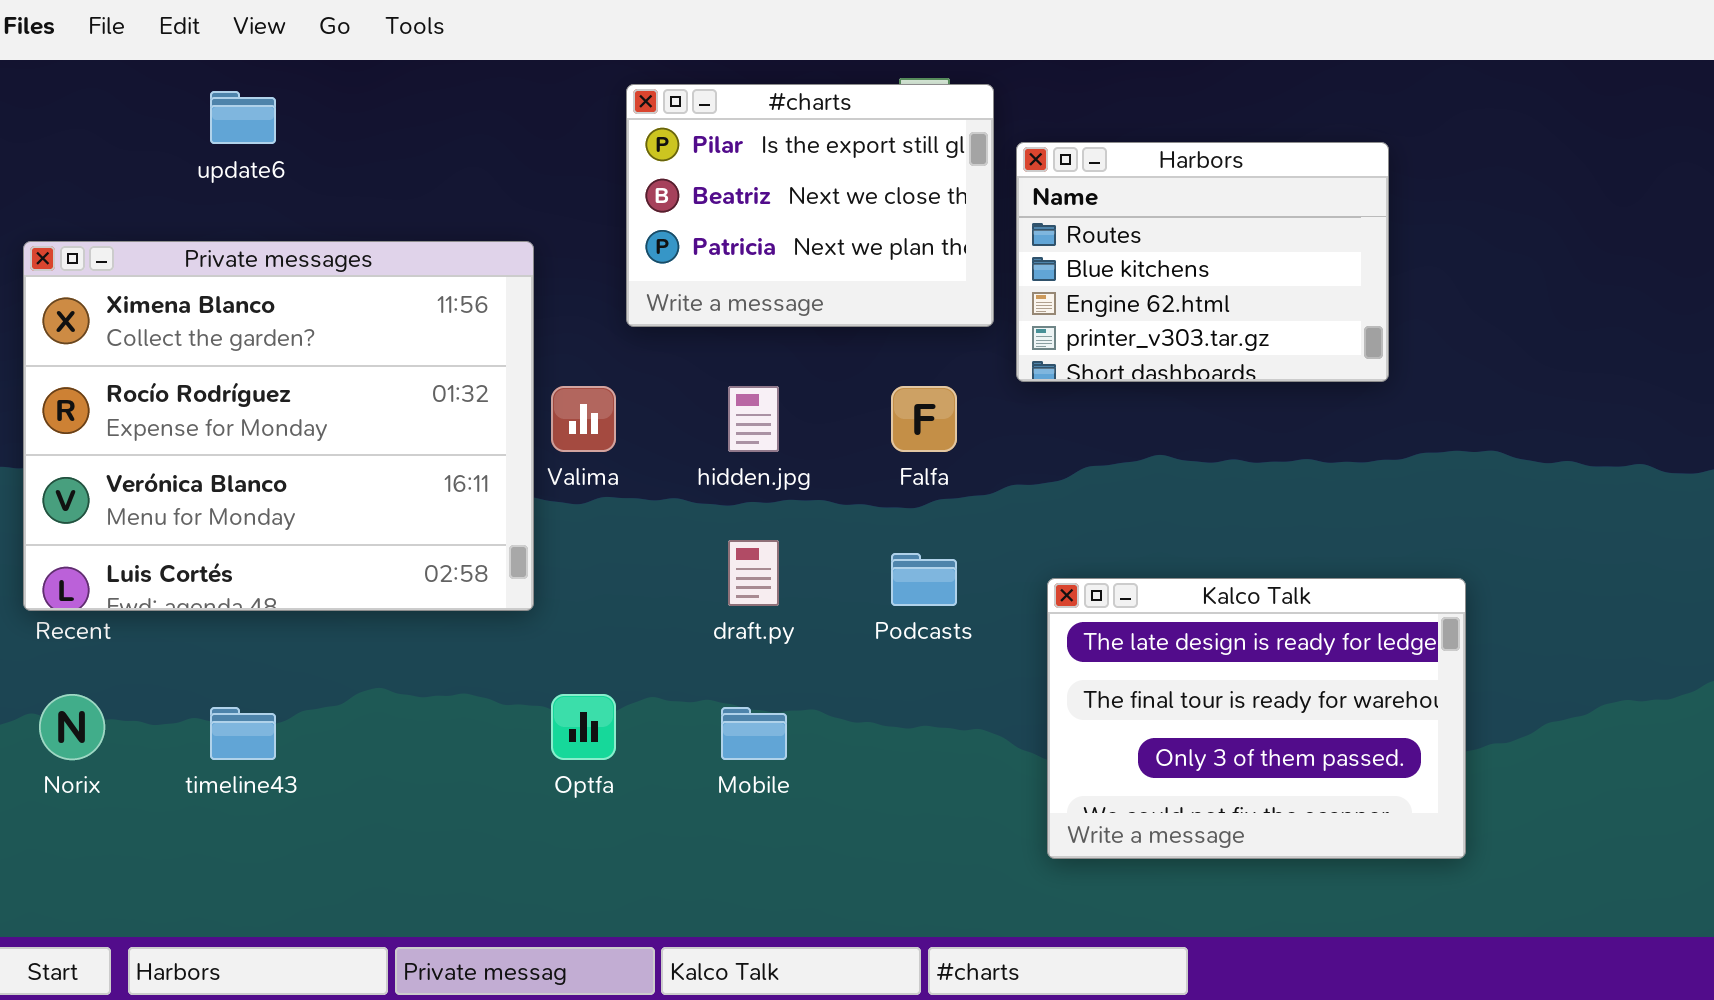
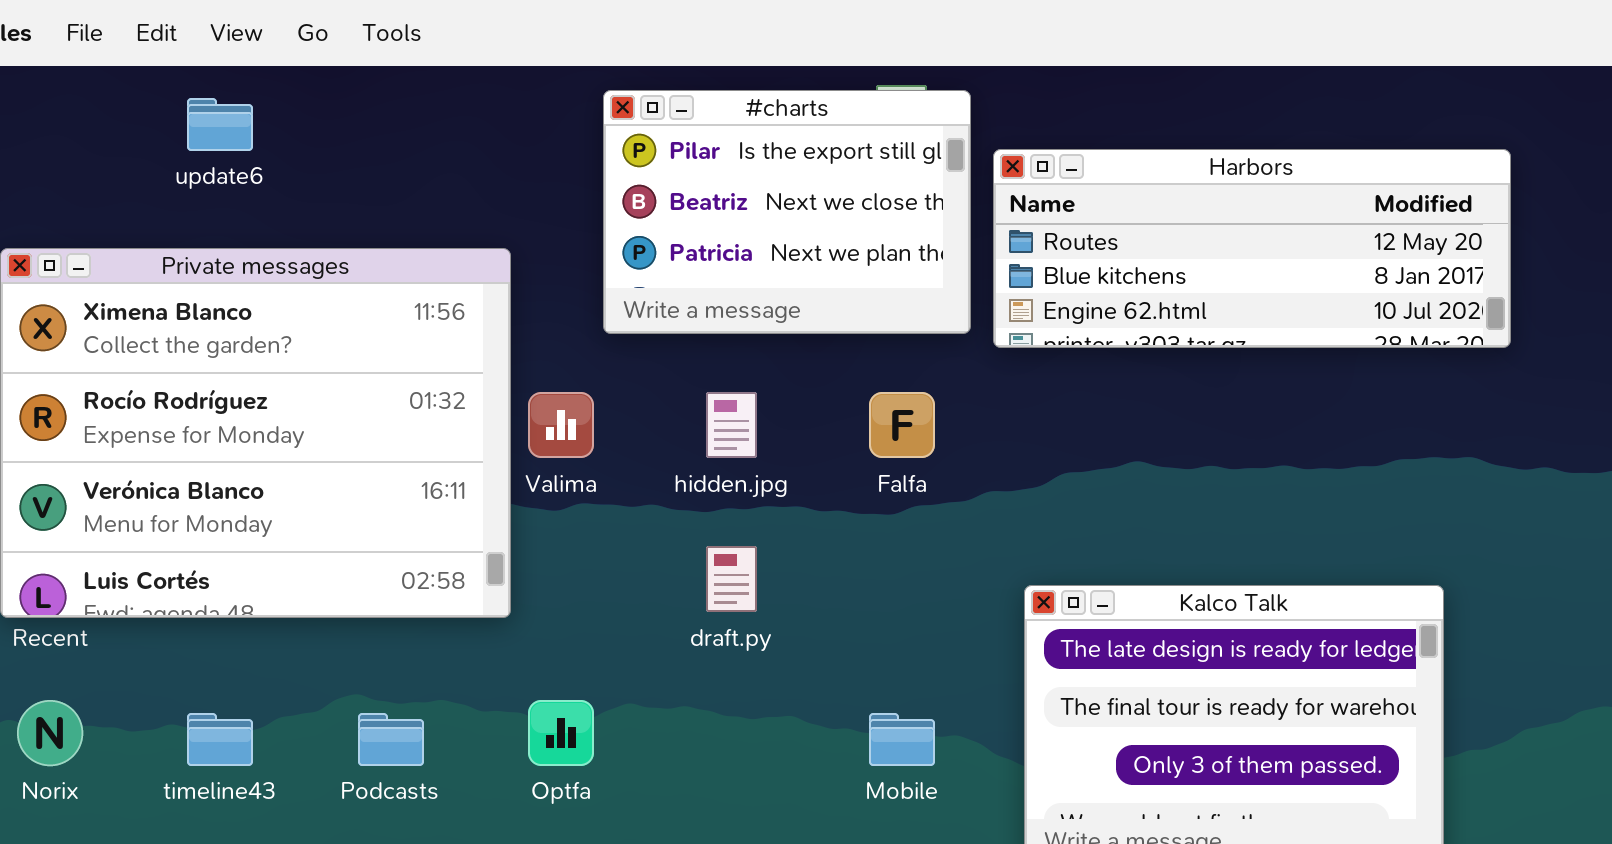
Harbors: [1016,142,1389,382] -> [993,149,1511,348], resized
Podcasts: [891,553,957,606] -> [358,713,424,766], moved
Mobile: [721,707,787,760] -> [869,713,935,766], moved

